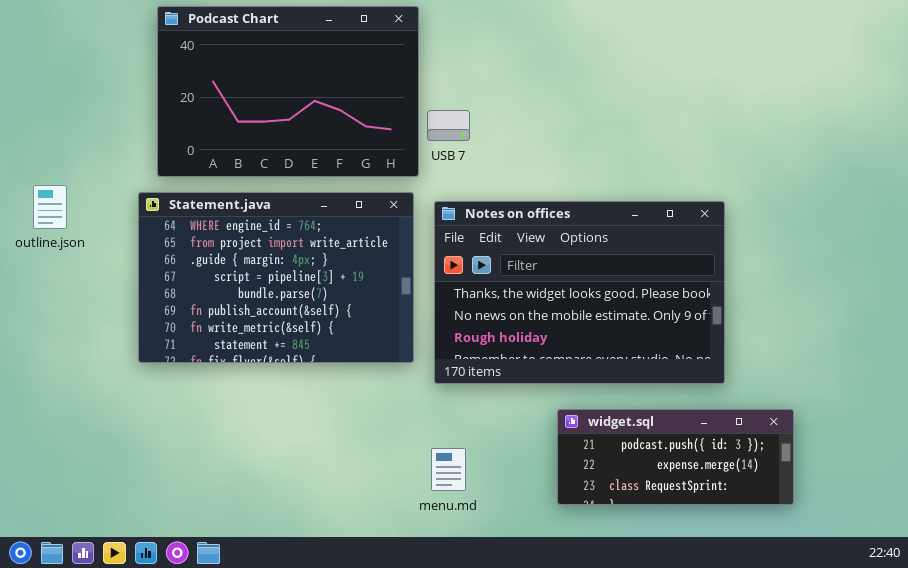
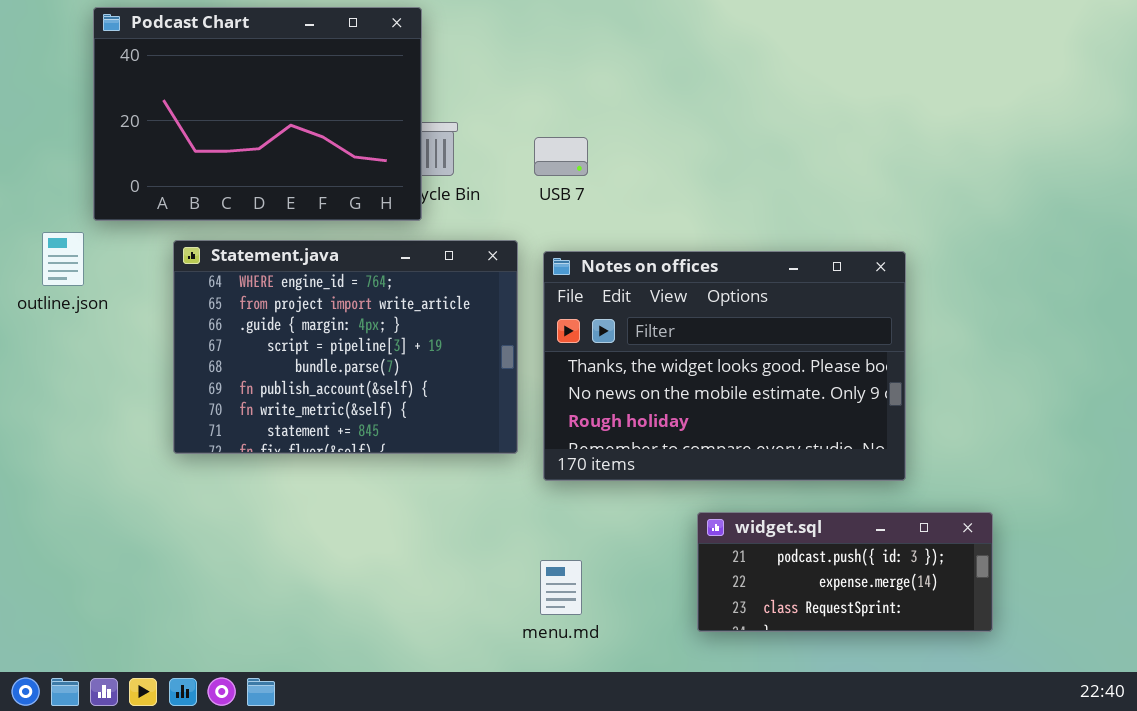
Podcast Chart: [157,6,419,177] -> [93,7,422,221], moved

